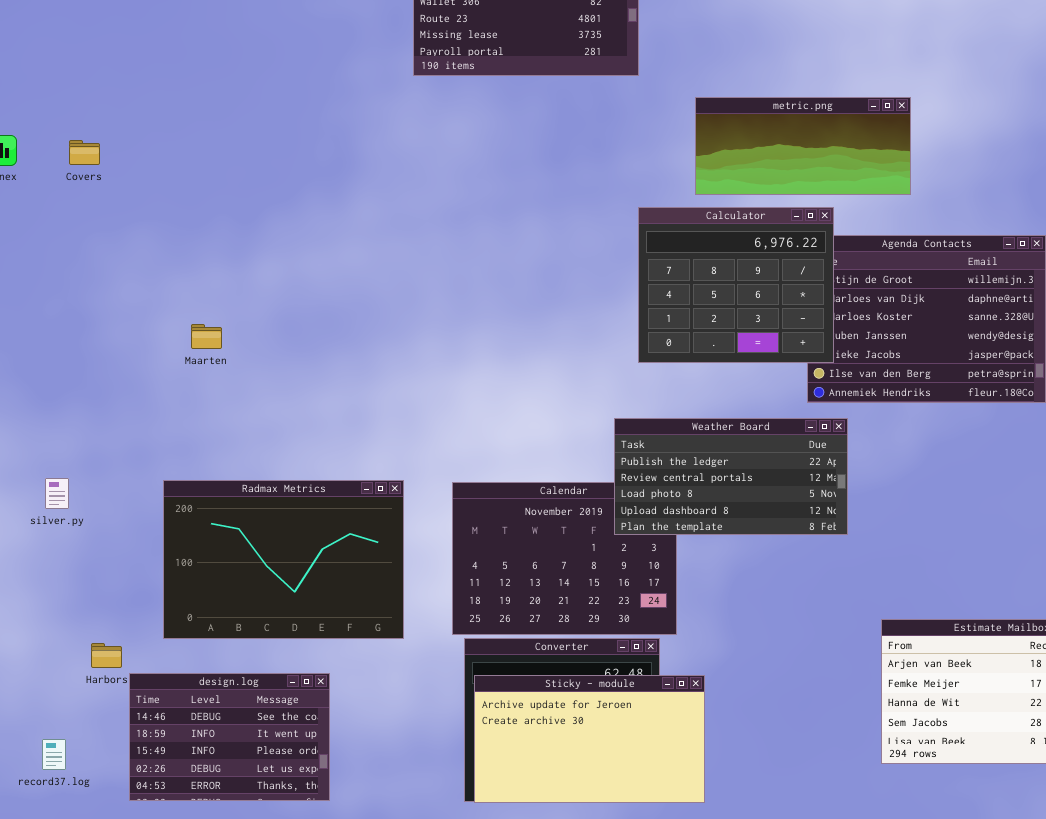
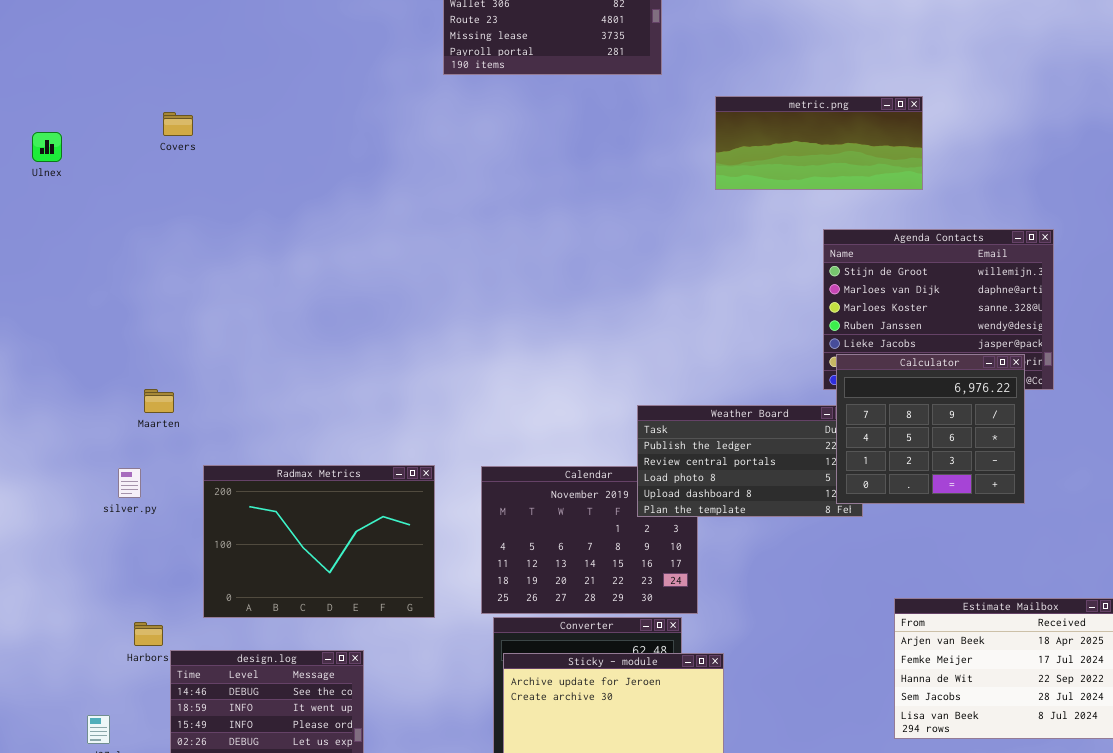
Covers: [69,140,100,165] -> [163,112,193,136], moved
Calculator: [638,207,834,363] -> [836,354,1025,504], moved
Maarten: [191,324,222,349] -> [144,389,174,413], moved
silver.py: [45,478,69,509] -> [118,468,141,498], moved

